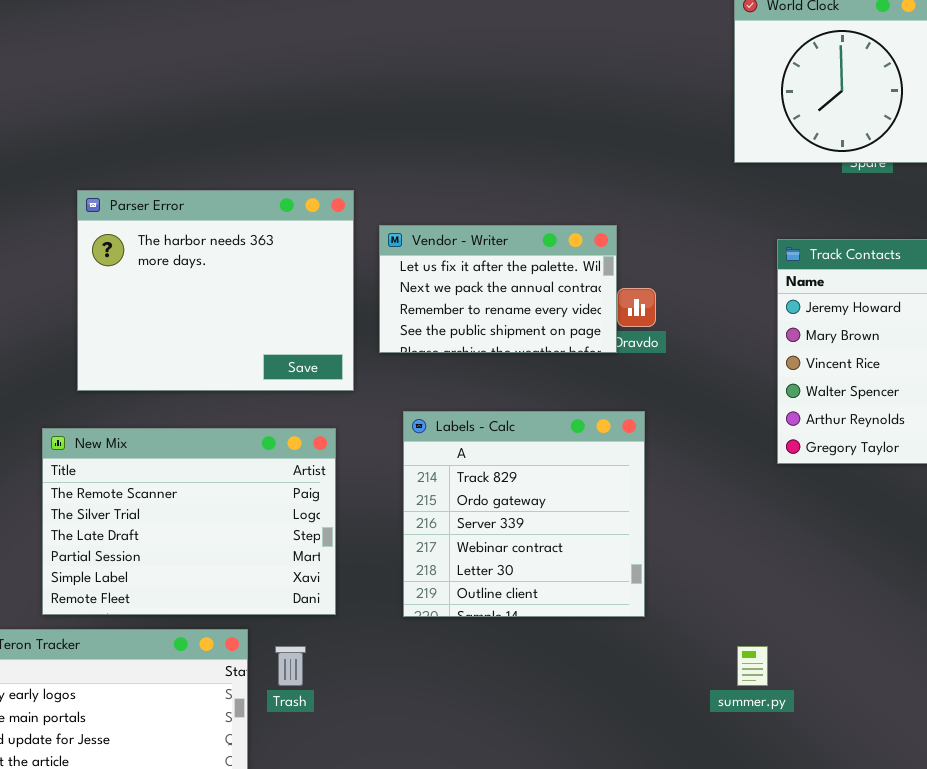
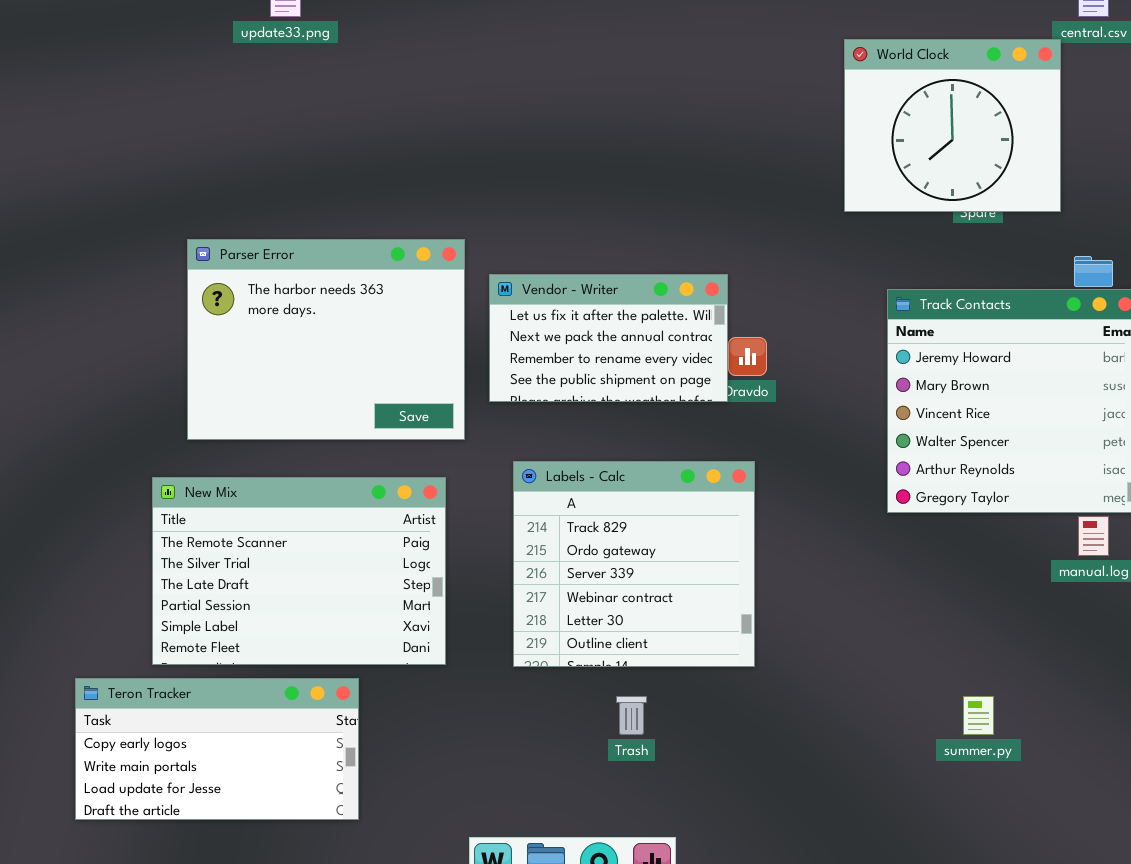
Trash: [275,646,306,686] -> [616,696,647,735], moved
summer.py: [737,646,768,686] -> [963,696,994,735], moved

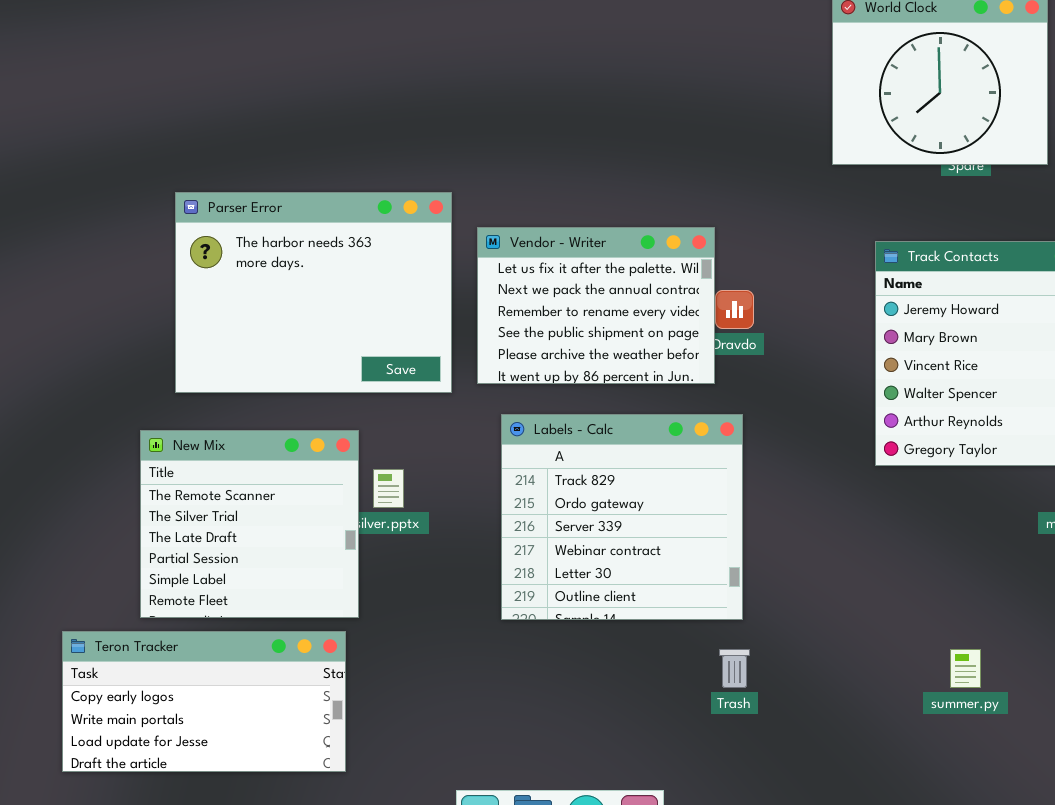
Vendor - Writer: [489,274,728,402] -> [477,227,715,384], resized
New Mix: [152,477,446,665] -> [140,430,359,618], resized
Trash: [616,696,647,735] -> [719,649,750,688], moved

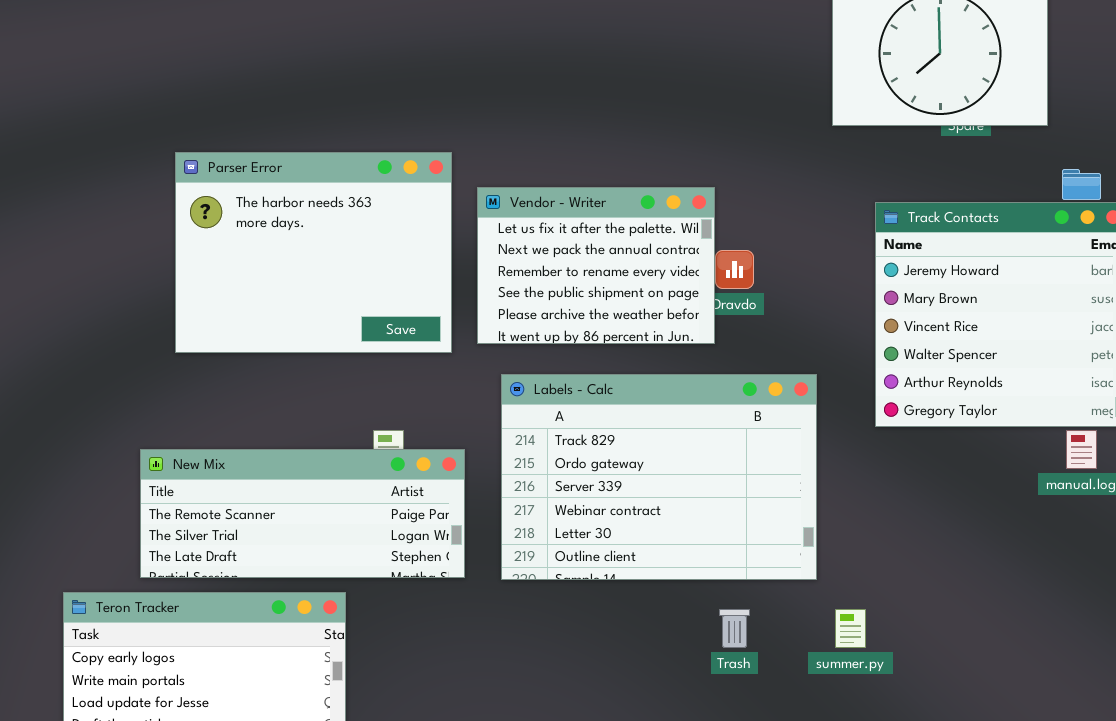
Labels - Calc: [501,414,743,620] -> [501,374,817,580], resized
New Mix: [140,430,359,618] -> [140,449,465,578], resized
summer.py: [950,649,981,688] -> [835,609,866,648], moved

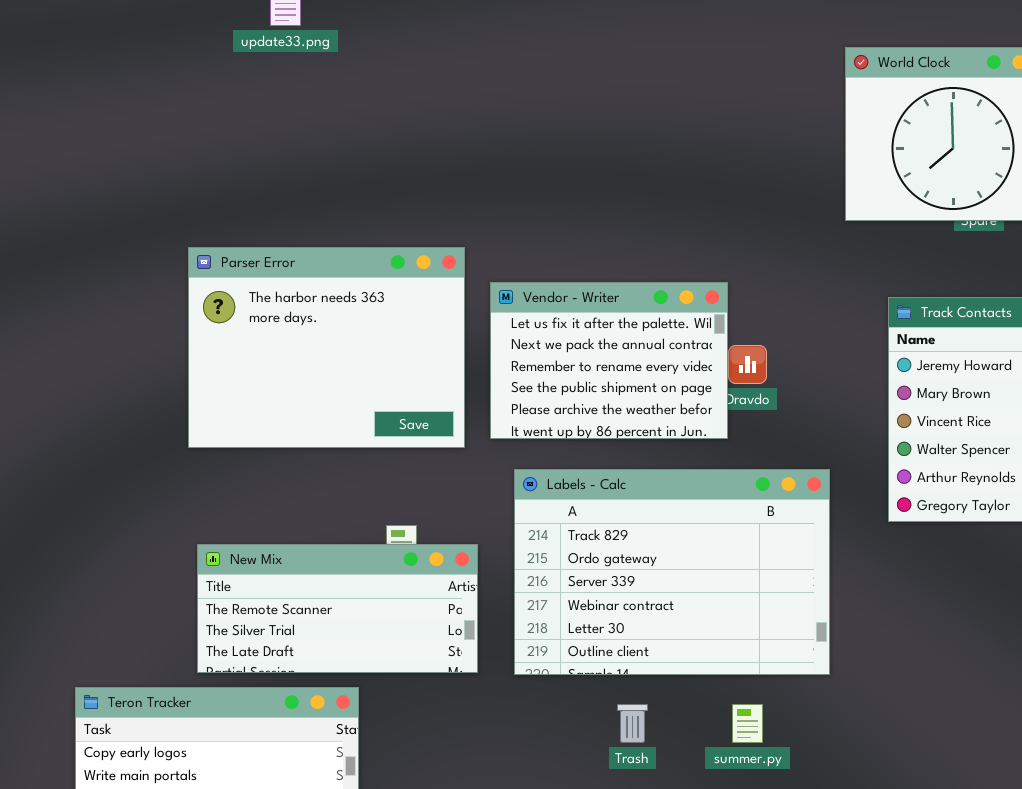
New Mix: [140,449,465,578] -> [197,544,478,673], resized
Trash: [719,609,750,648] -> [617,704,648,743], moved
summer.py: [835,609,866,648] -> [732,704,763,743], moved

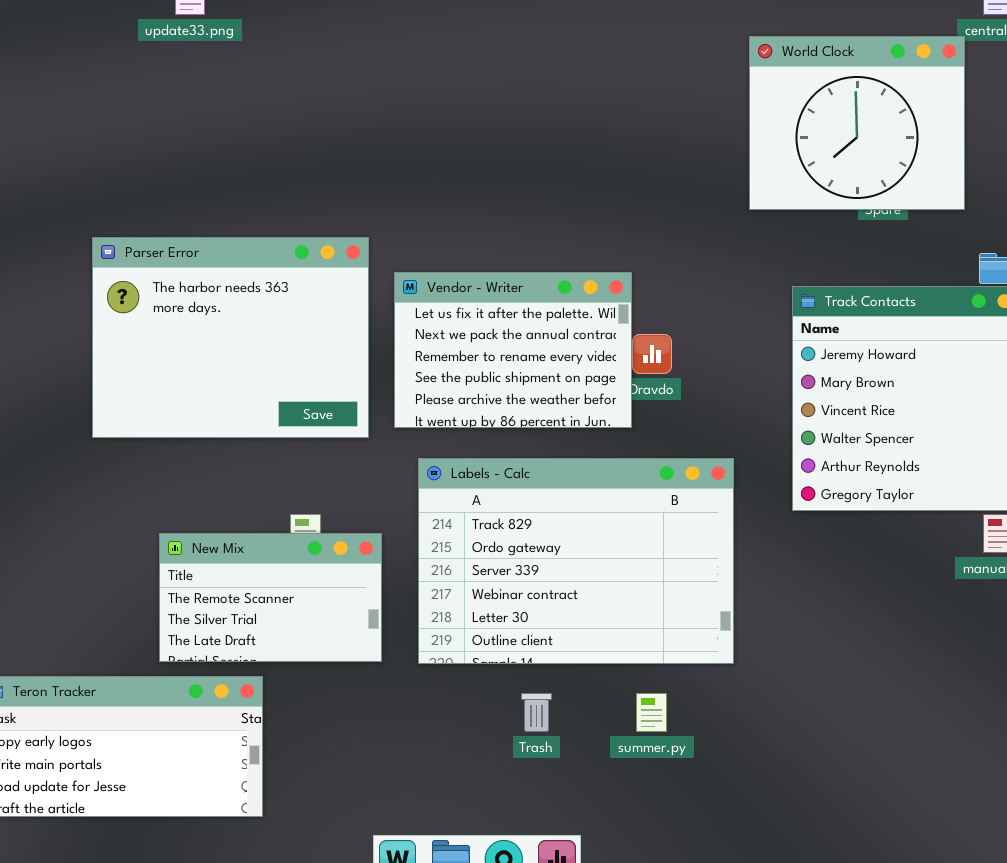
New Mix: [197,544,478,673] -> [159,533,382,662], resized

